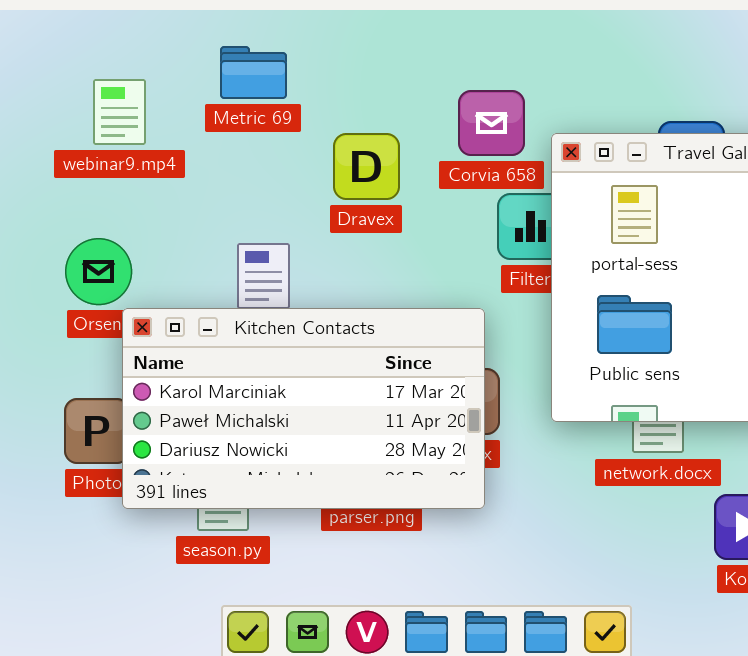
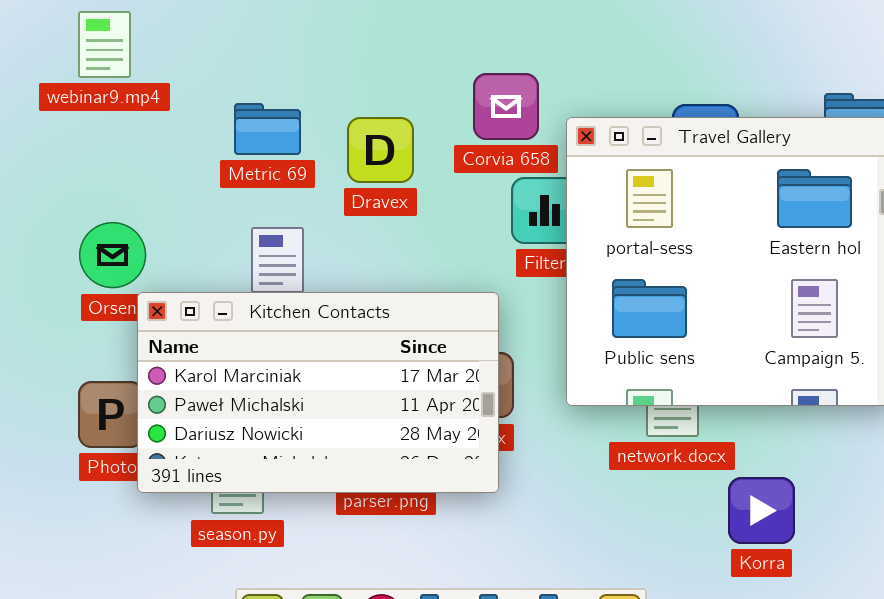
Metric 69: [220,46,287,99] -> [234,103,301,155], moved
webinar9.mp4: [93,79,146,145] -> [78,11,131,78], moved

